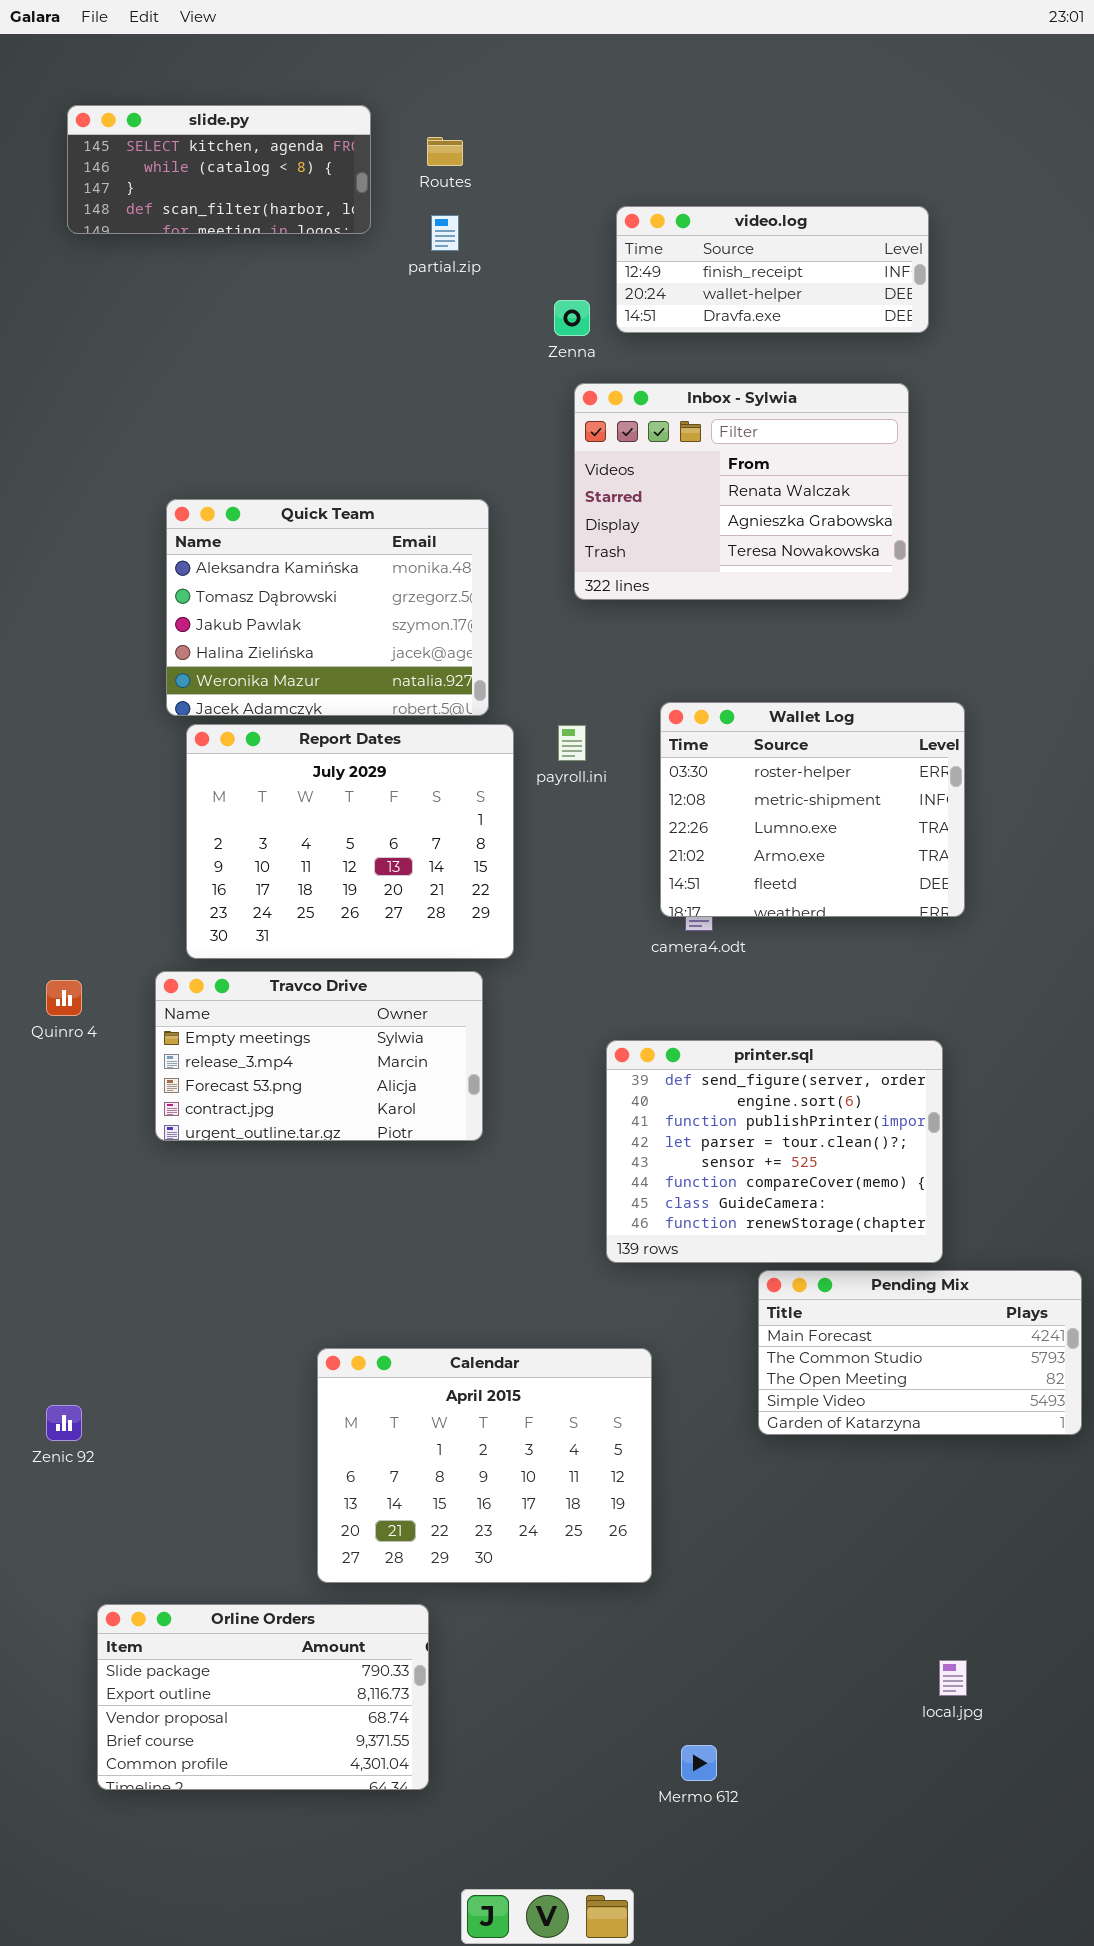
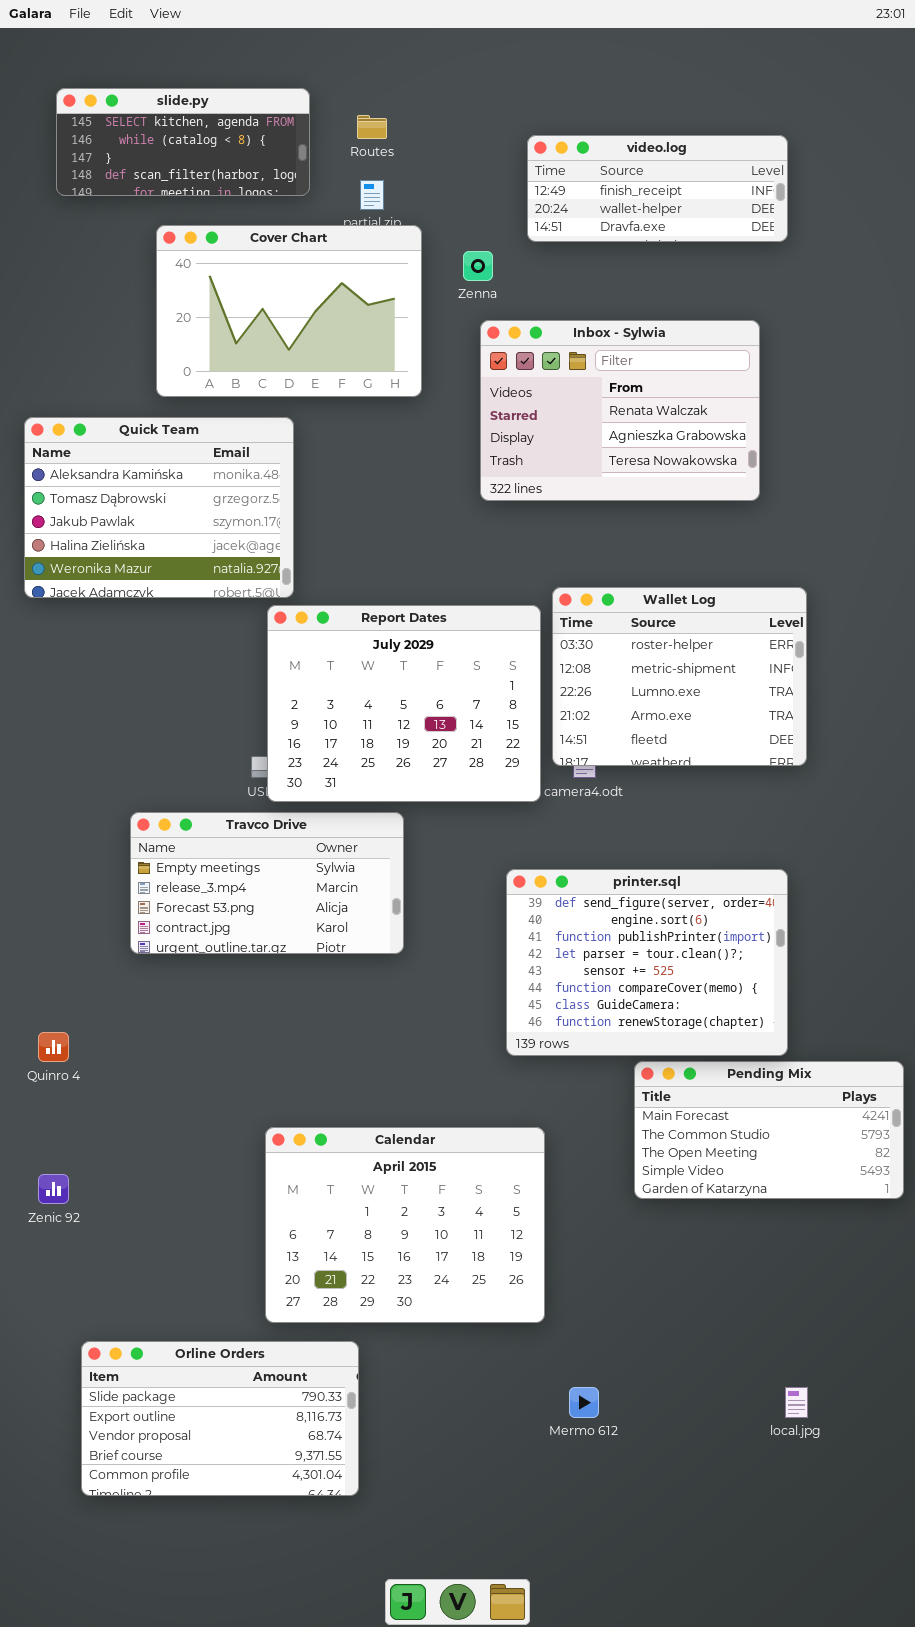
video.log: [616,206,929,333] -> [527,135,788,242], moved
Cover Chart: none -> [156,225,422,397], opened
Quick Team: [166,499,489,716] -> [24,417,294,598], moved
Report Dates: [186,724,514,959] -> [267,605,541,802], moved
Quinro 4: [46,980,82,1016] -> [38,1032,69,1062], moved
Mermo 612: [681,1745,717,1781] -> [569,1387,599,1418], moved

